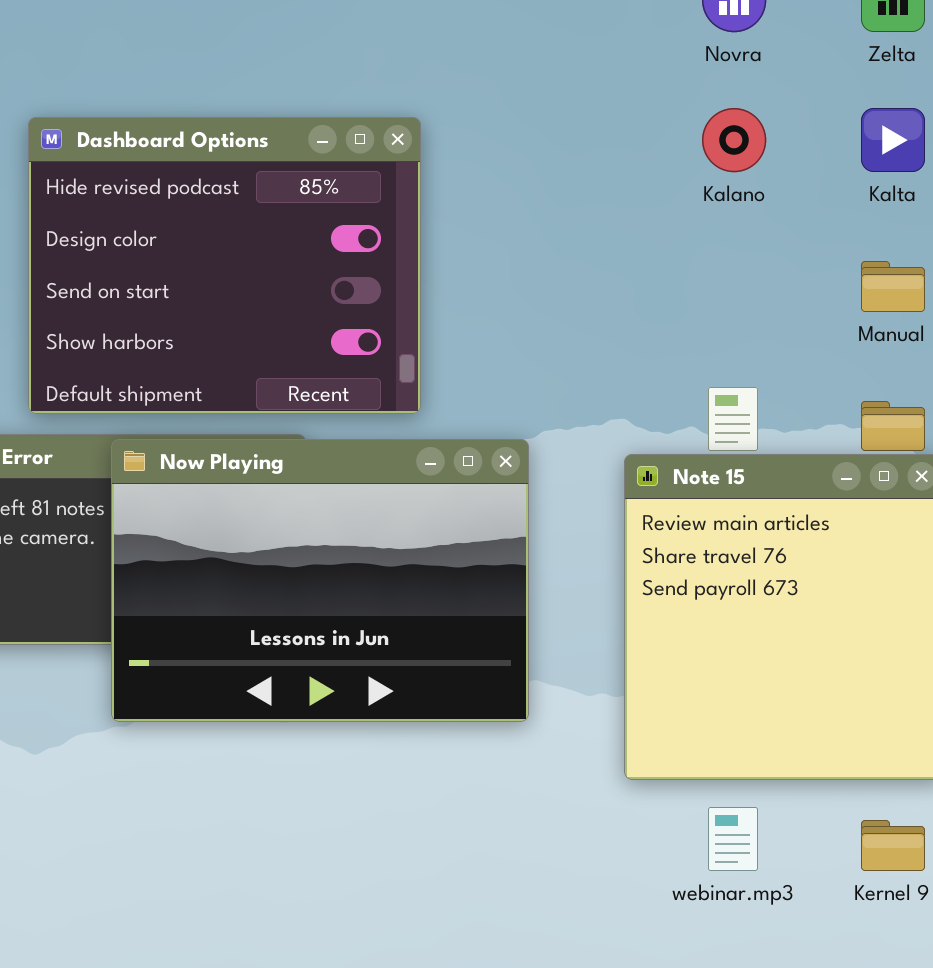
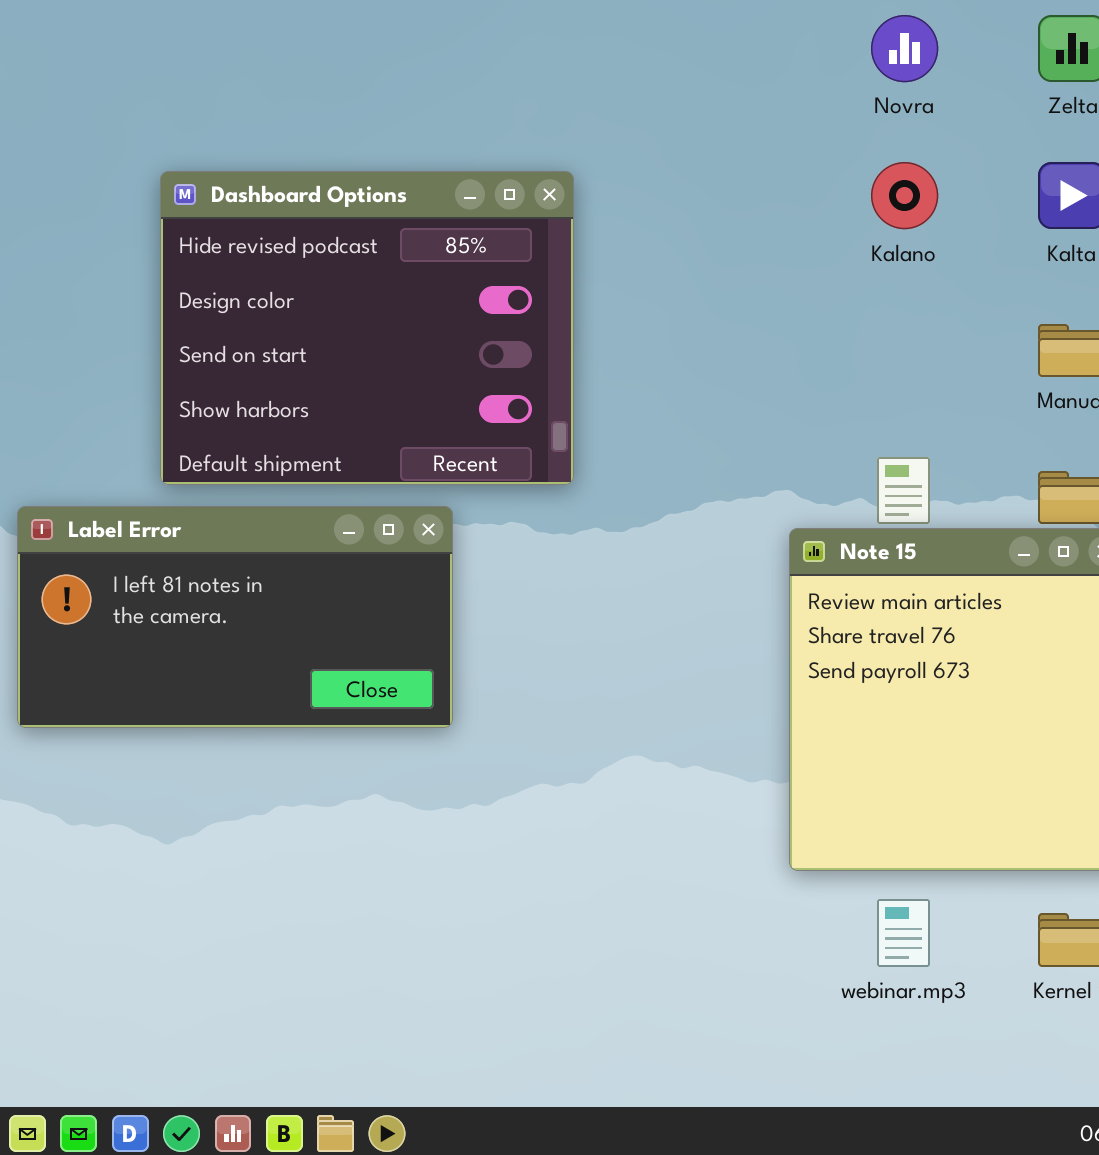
Now Playing: [111,439,529,722] -> none, closed

